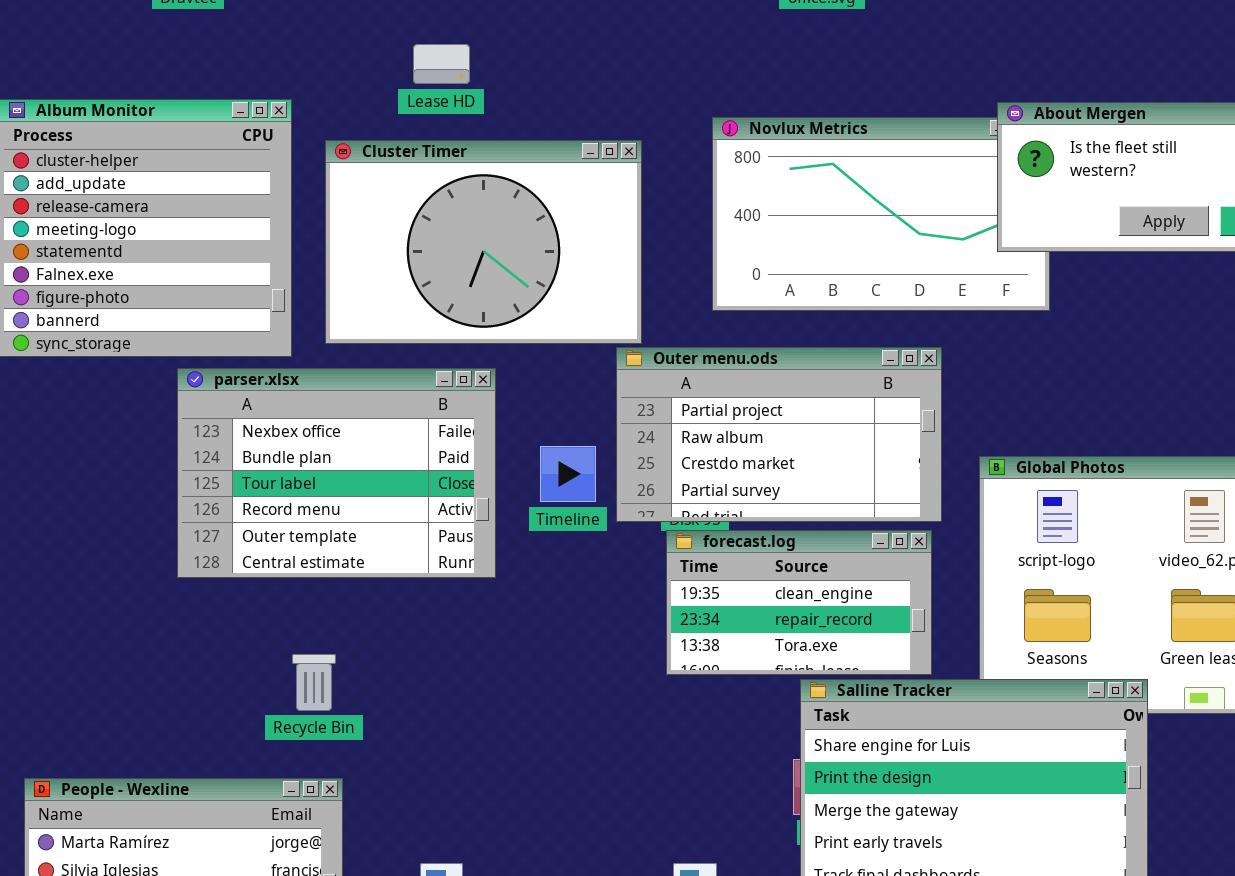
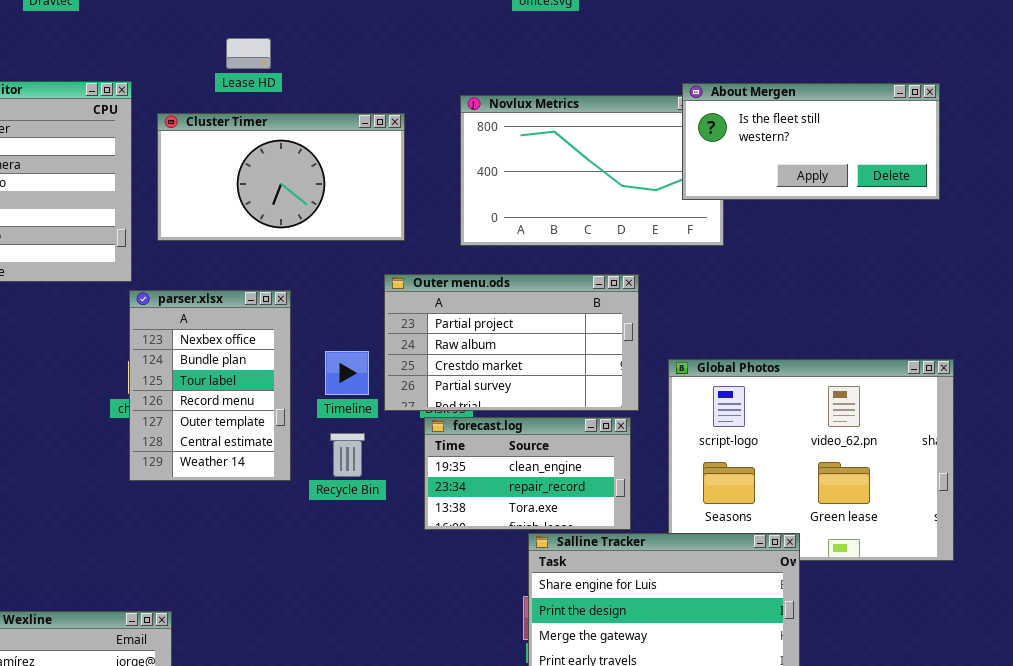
Cluster Timer: [325,140,642,344] -> [157,113,405,241], resized
parser.xlsx: [177,368,496,578] -> [129,290,291,481], resized
Recycle Bin: [292,654,336,711] -> [330,433,365,477], moved

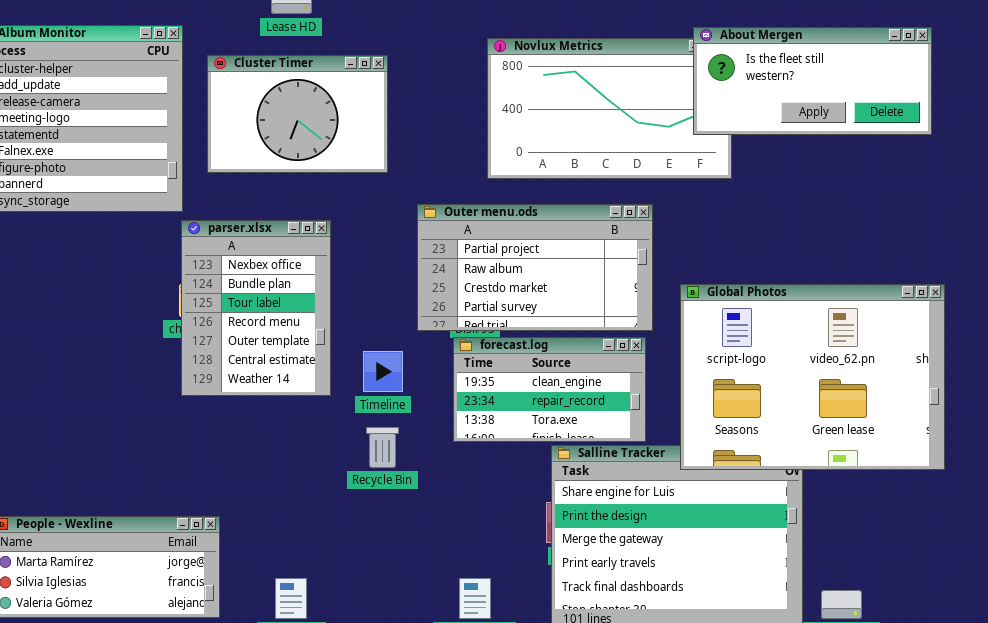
Cluster Timer: [157,113,405,241] -> [207,55,388,173], resized
Timeline: [325,351,369,395] -> [363,351,403,392], moved
Global Photos: [668,359,954,561] -> [680,284,945,470], raised
Recycle Bin: [330,433,365,477] -> [366,427,399,468], moved

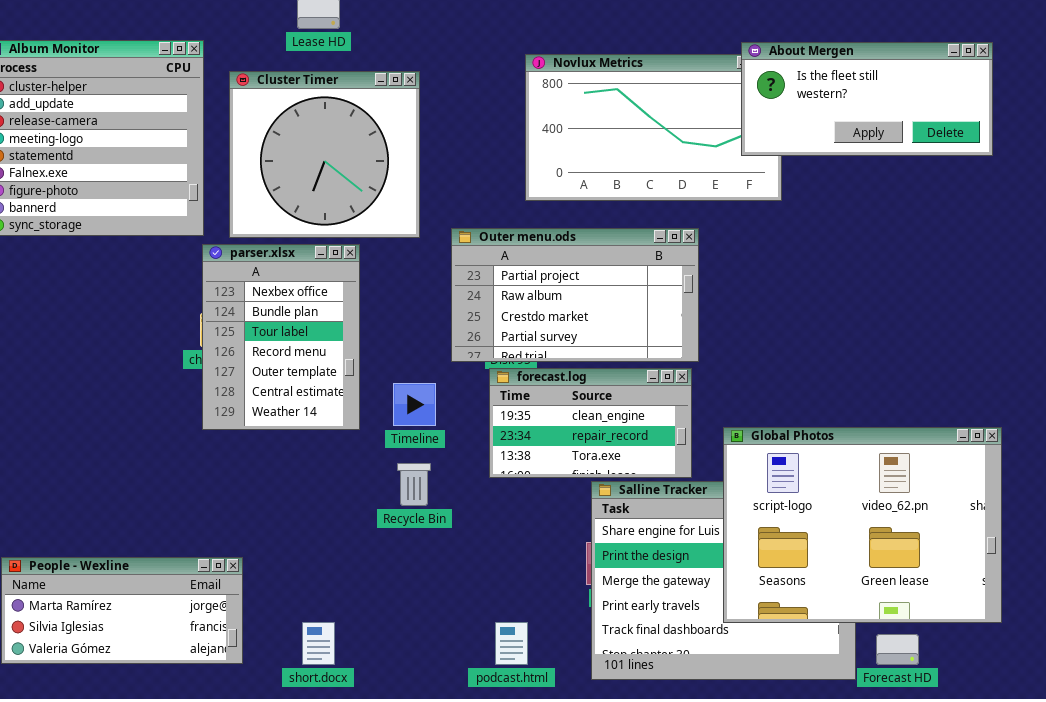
Cluster Timer: [207,55,388,173] -> [229,71,420,238], resized
Global Photos: [680,284,945,470] -> [723,427,1002,623], moved

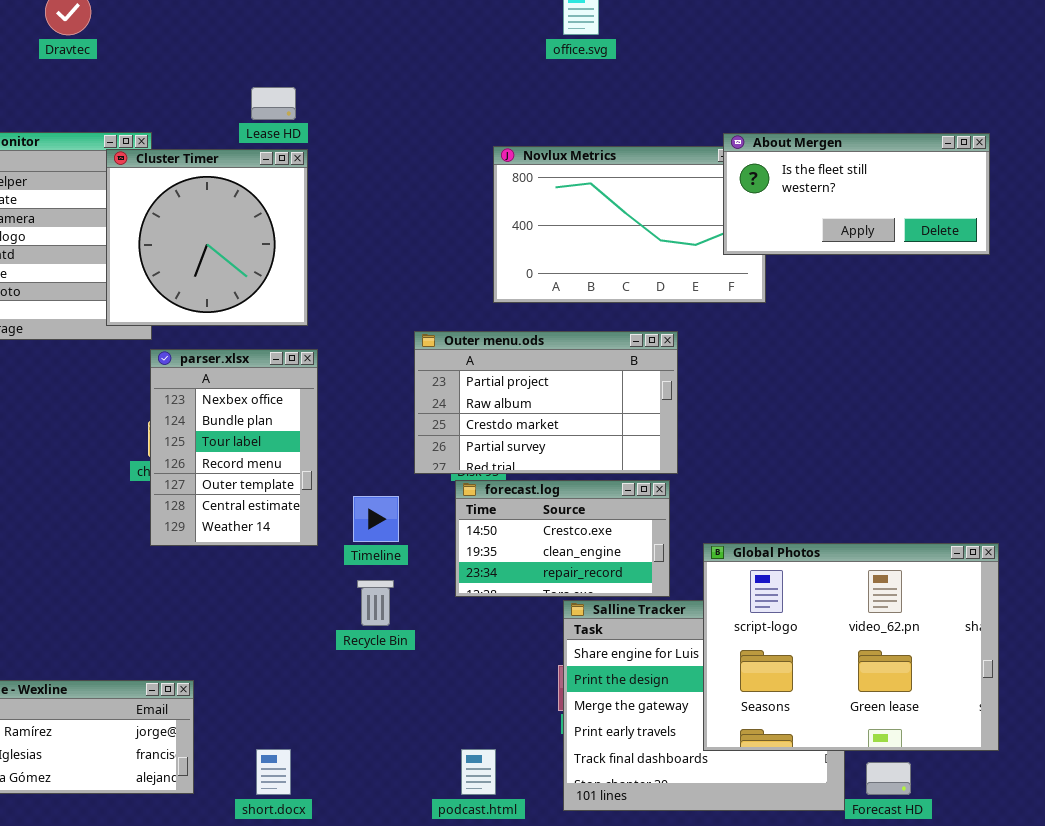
Cluster Timer: [229,71,420,238] -> [106,149,308,326], moved
forecast.log: [489,368,692,478] -> [455,480,670,597], scrolled up 1 row

